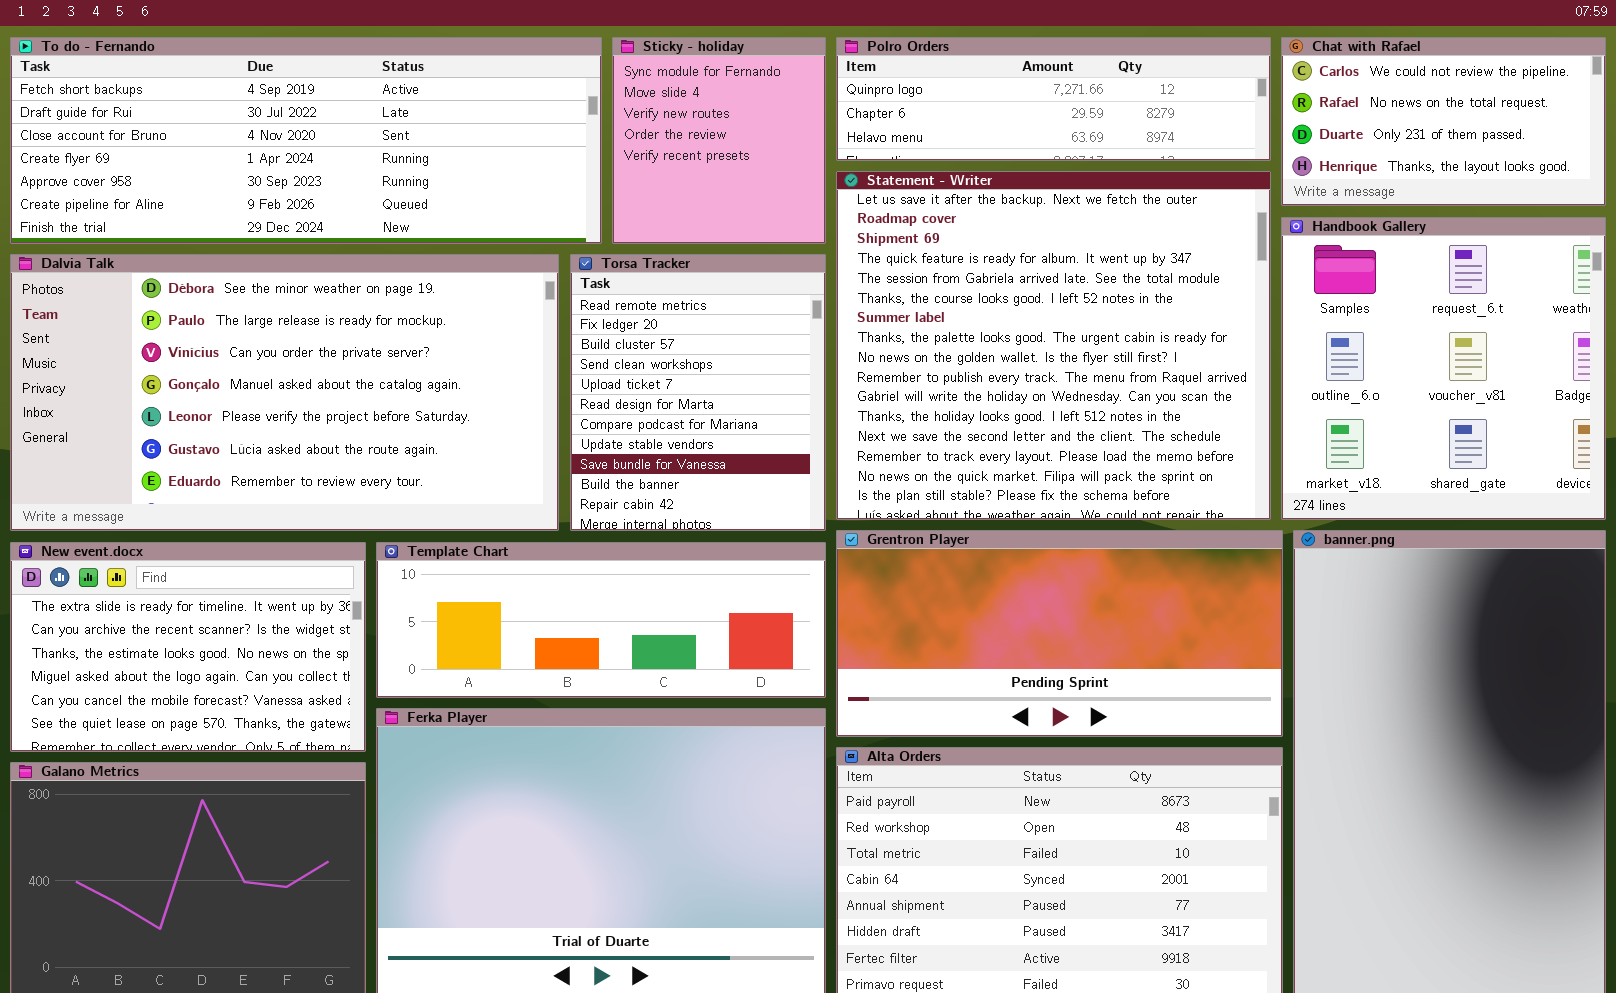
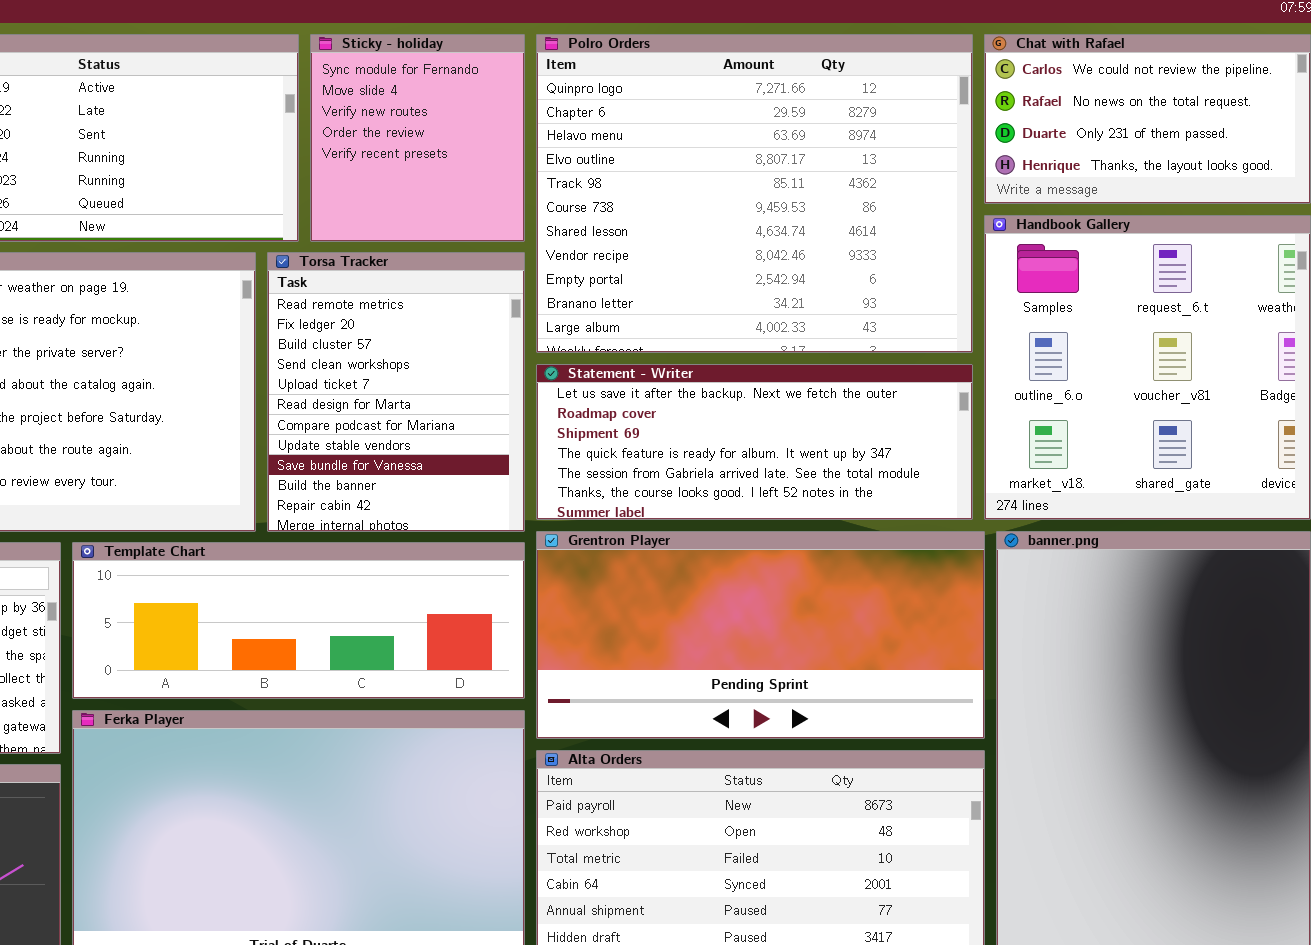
Polro Orders: [836,37,1271,161] -> [536,34,973,353], resized
Statement - Writer: [836,171,1271,520] -> [536,364,973,520], resized

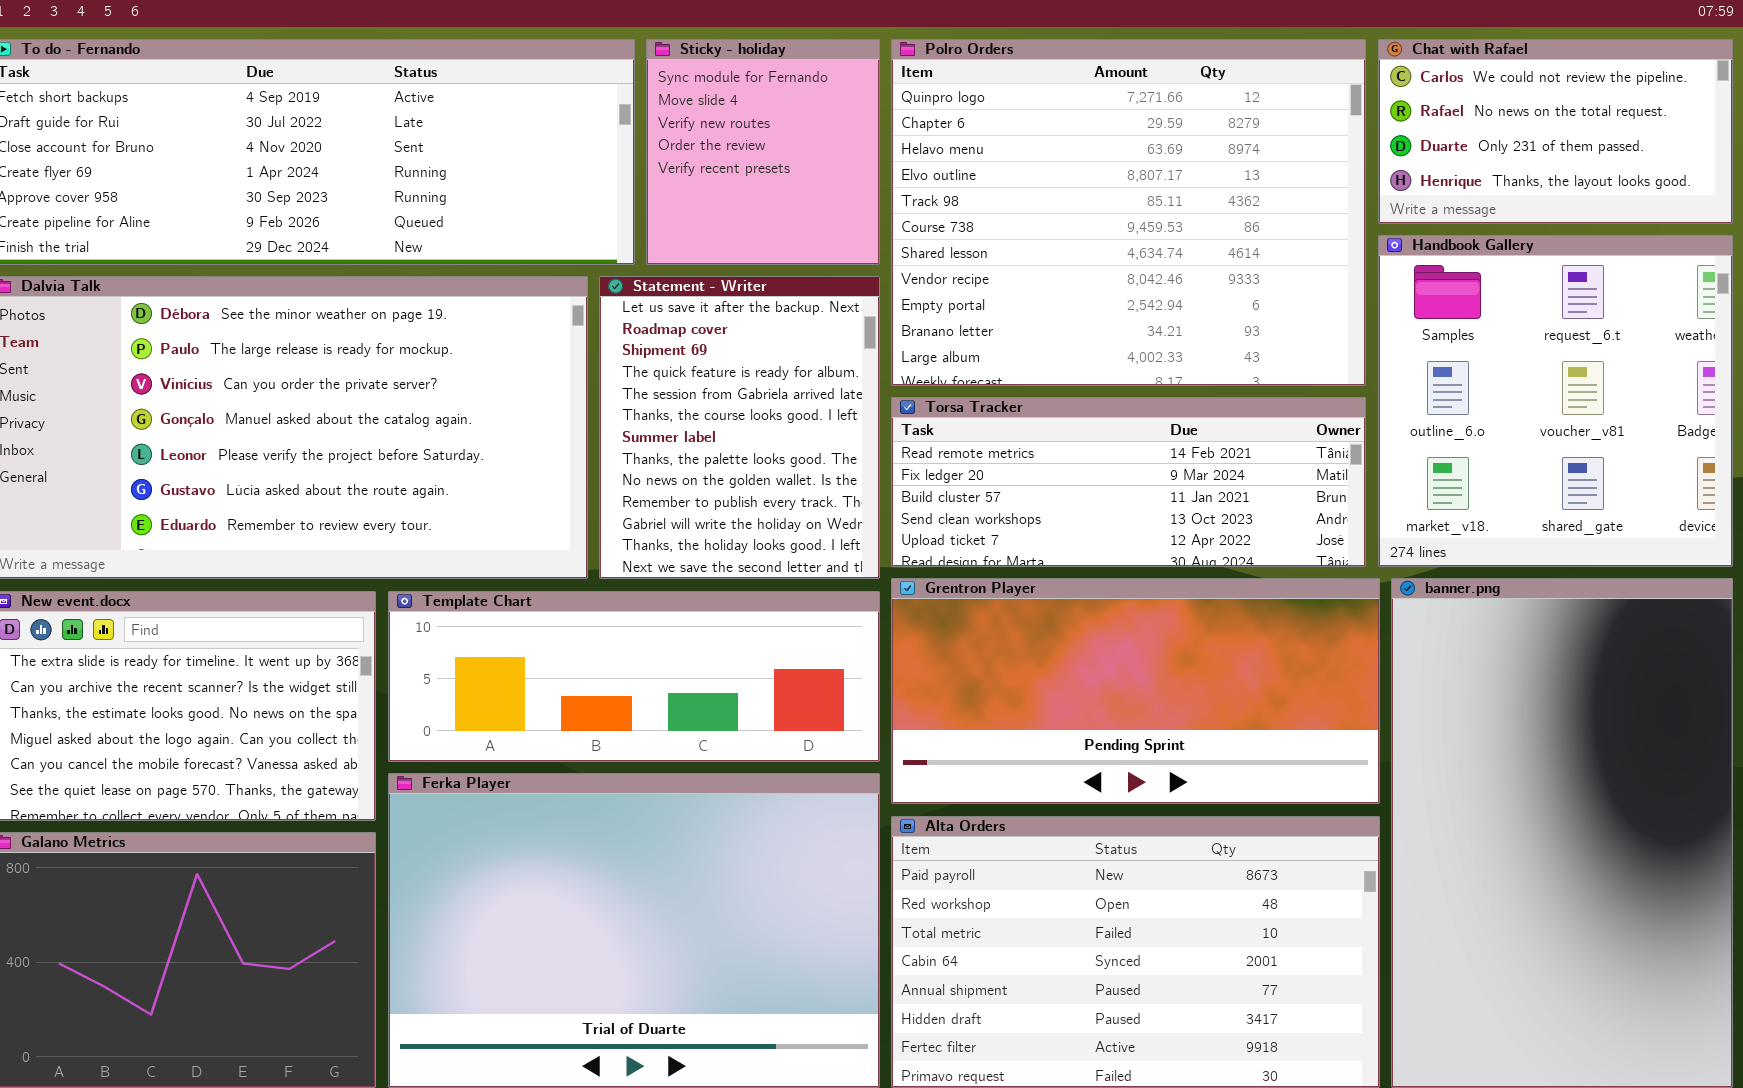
Torsa Tracker: [267,252,525,532] -> [891,397,1366,567], moved, resized
Statement - Writer: [536,364,973,520] -> [599,276,880,579], moved, resized

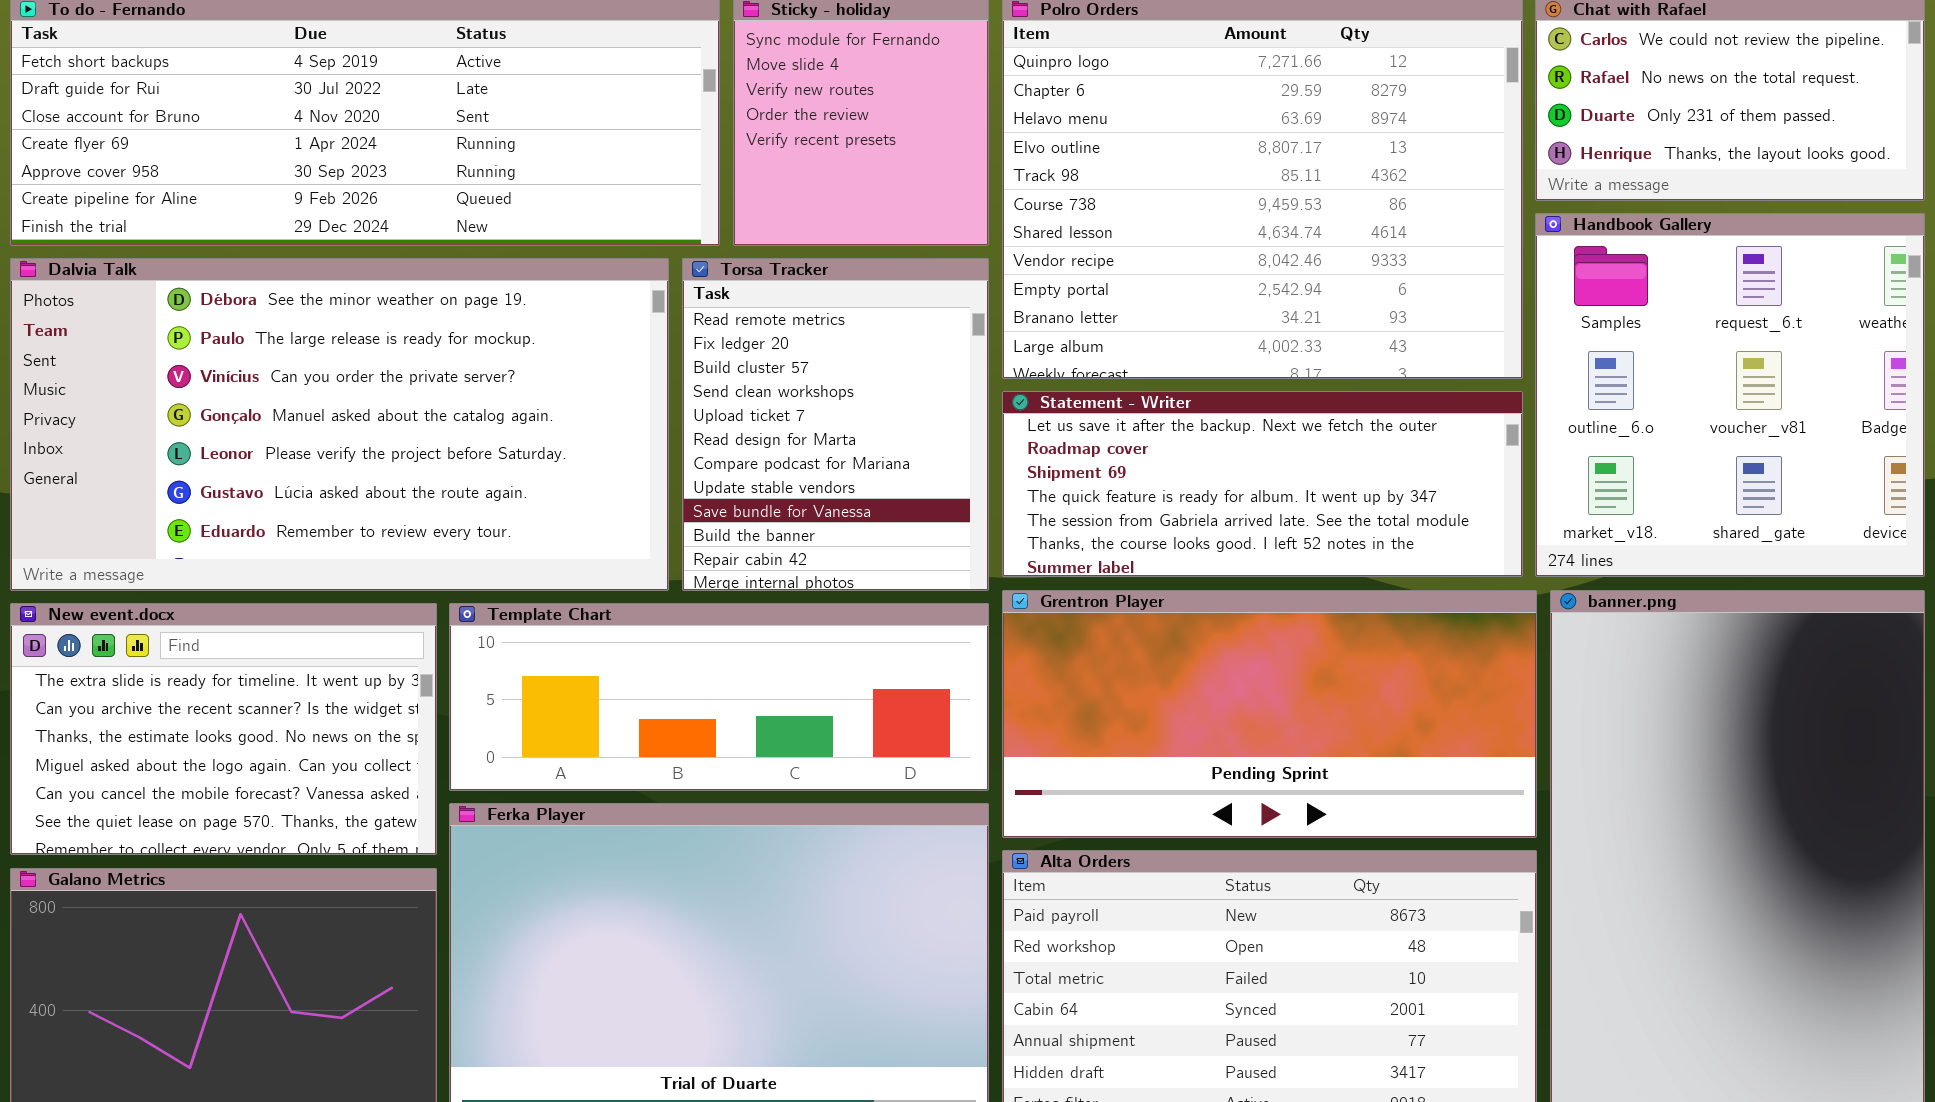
Statement - Writer: [599,276,880,579] -> [1002,391,1523,577], moved, resized
Torsa Tracker: [891,397,1366,567] -> [682,258,989,591], moved, resized

